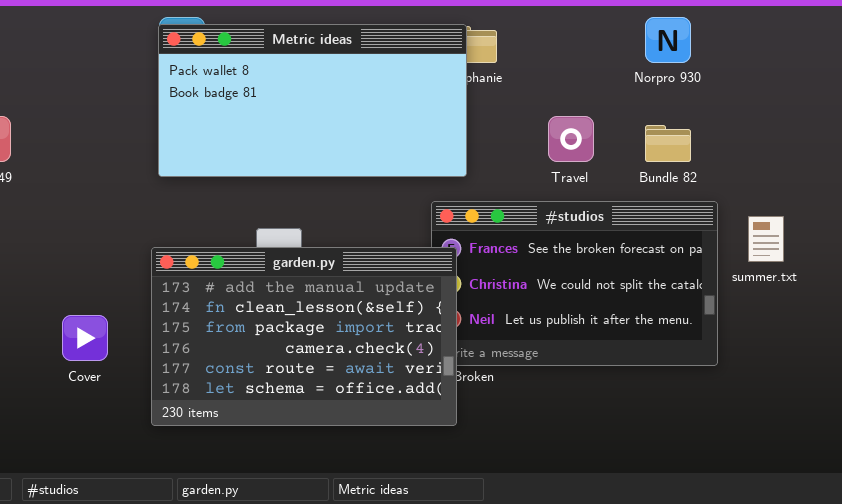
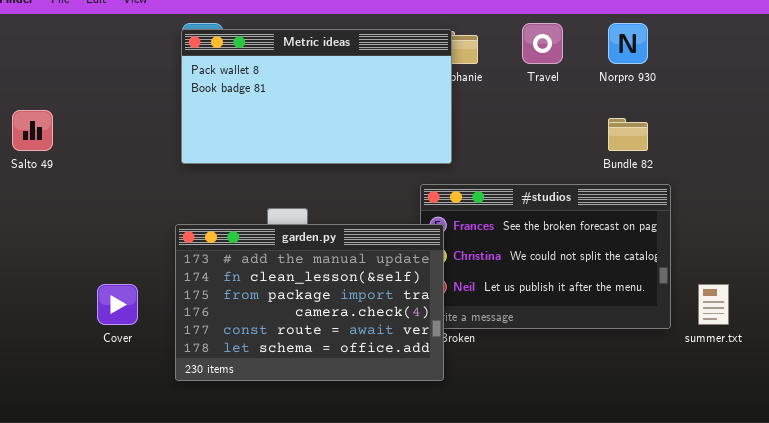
Travel: [548,116,594,162] -> [522,23,563,64], moved
summer.txt: [748,216,784,262] -> [698,284,729,325], moved

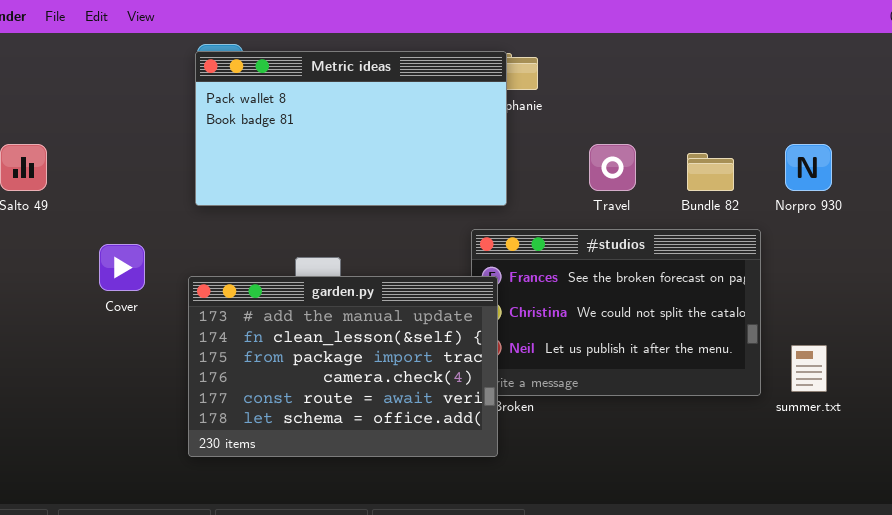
Travel: [522,23,563,64] -> [589,144,636,191], moved
Norpro 930: [608,23,648,64] -> [785,144,832,191], moved
Cover: [97,284,138,325] -> [99,244,145,291], moved

